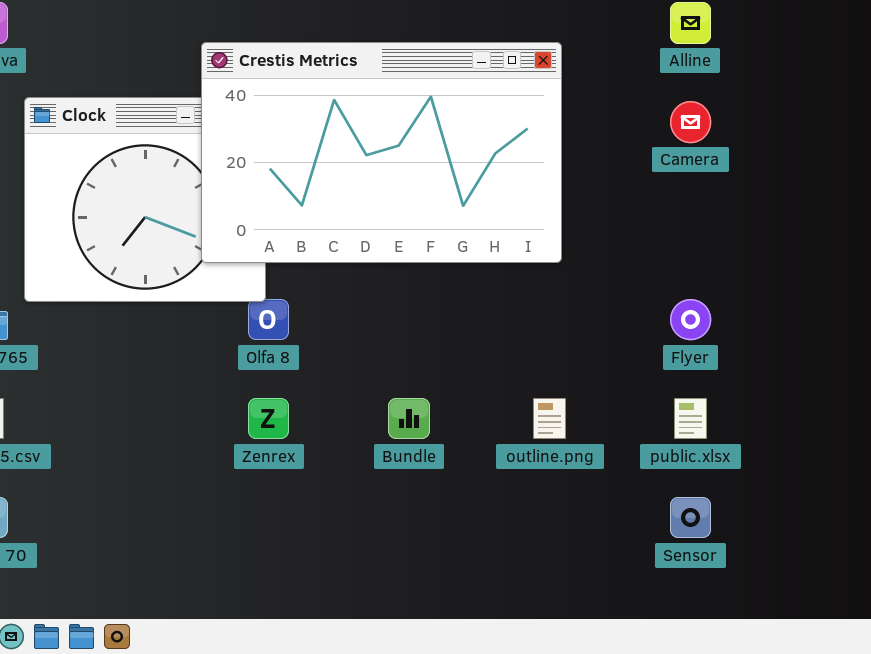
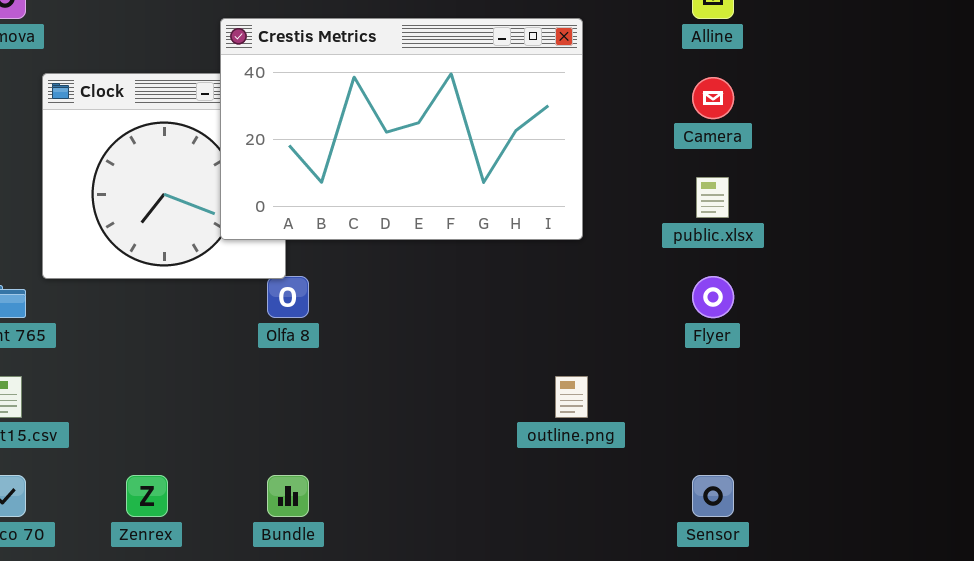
Zenrex: [248,398,289,439] -> [126,475,168,517], moved
Bundle: [388,398,430,439] -> [267,475,309,517], moved
public.xlsx: [674,398,707,439] -> [696,177,729,218], moved

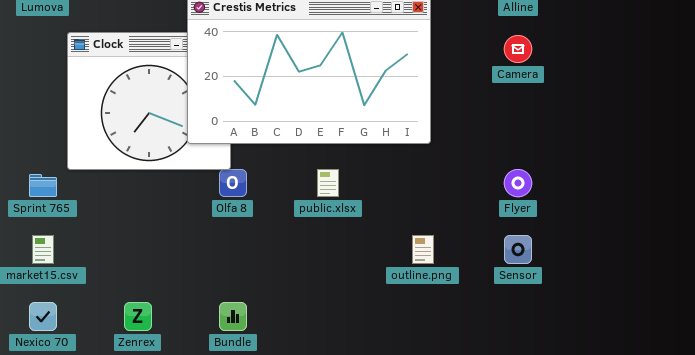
public.xlsx: [696,177,729,218] -> [317,169,339,197], moved
Sensor: [692,475,734,517] -> [504,235,532,264], moved

